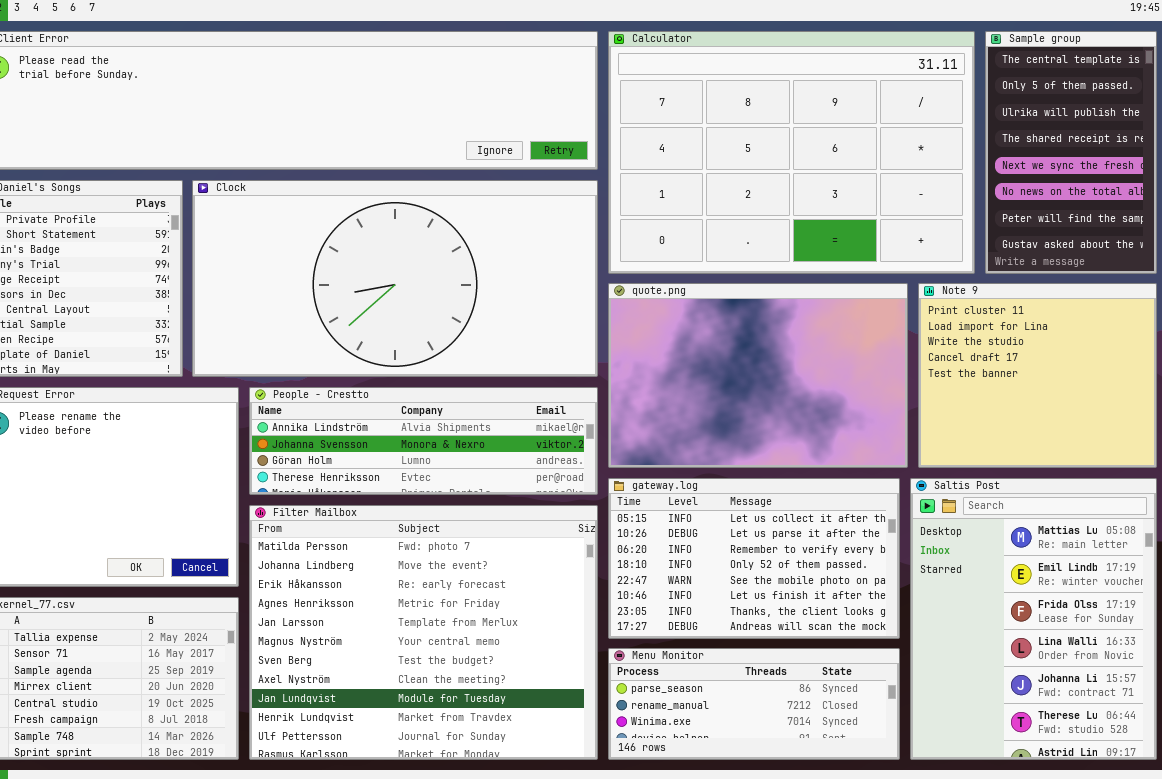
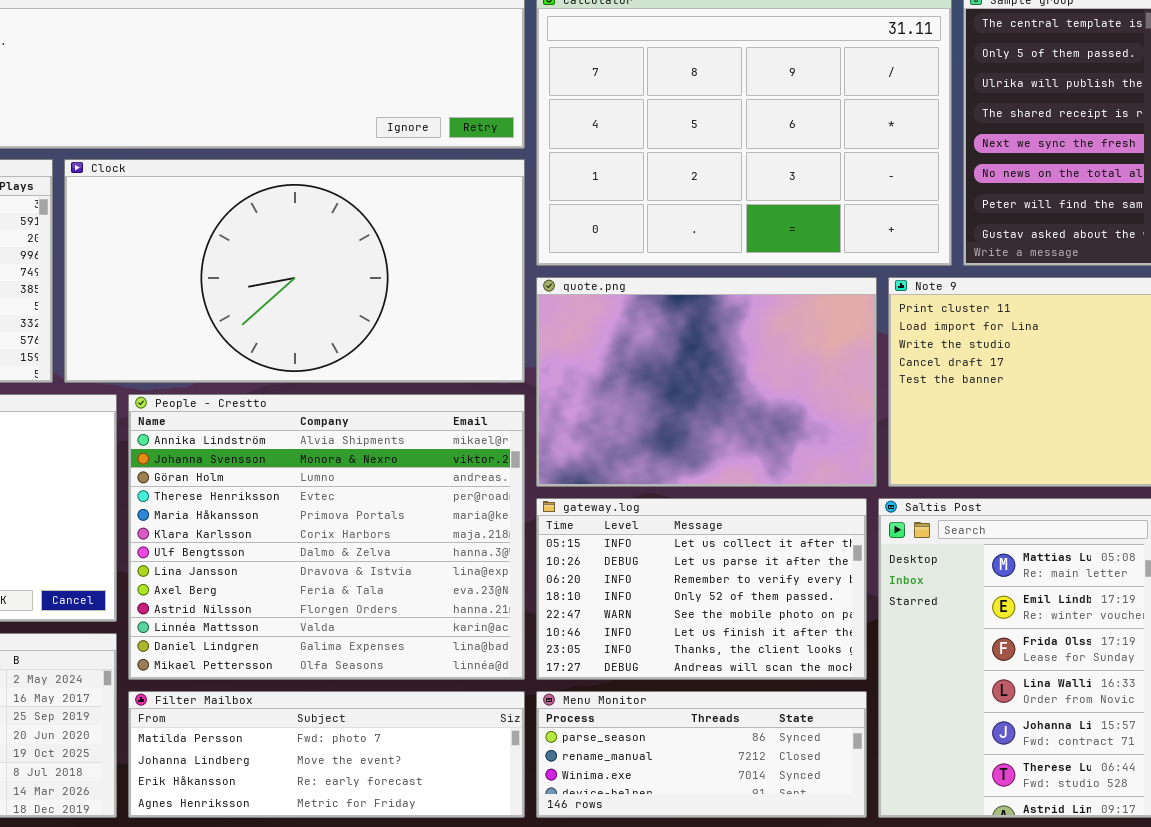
People - Crestto: [249,387,598,495] -> [128,394,525,680], resized
Filter Mailbox: [249,505,598,760] -> [128,691,525,818], resized

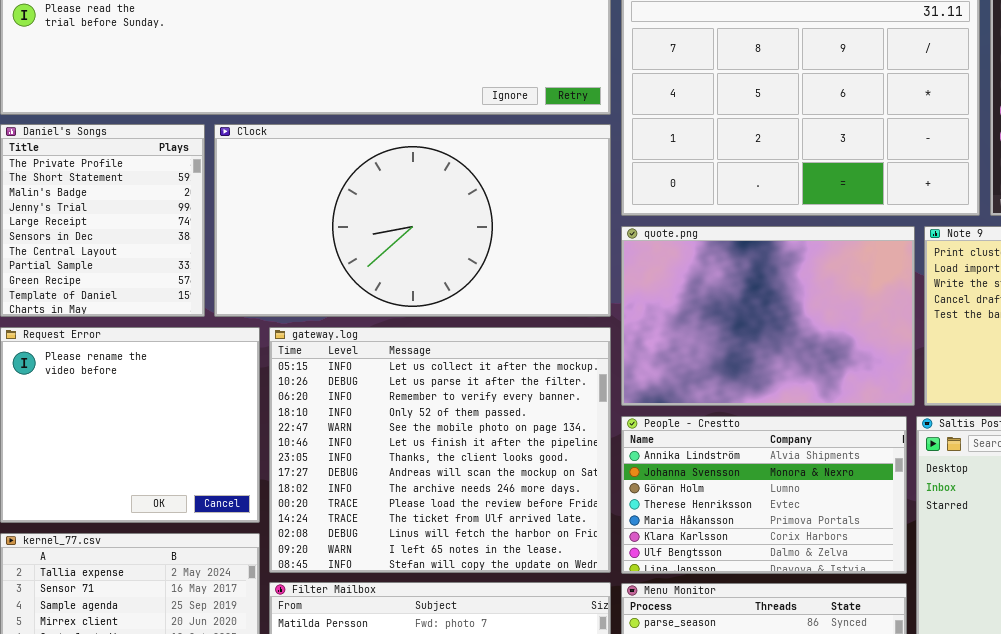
People - Crestto: [128,394,525,680] -> [621,416,907,574], moved, resized
gateway.log: [536,498,867,680] -> [269,327,611,573], moved, resized

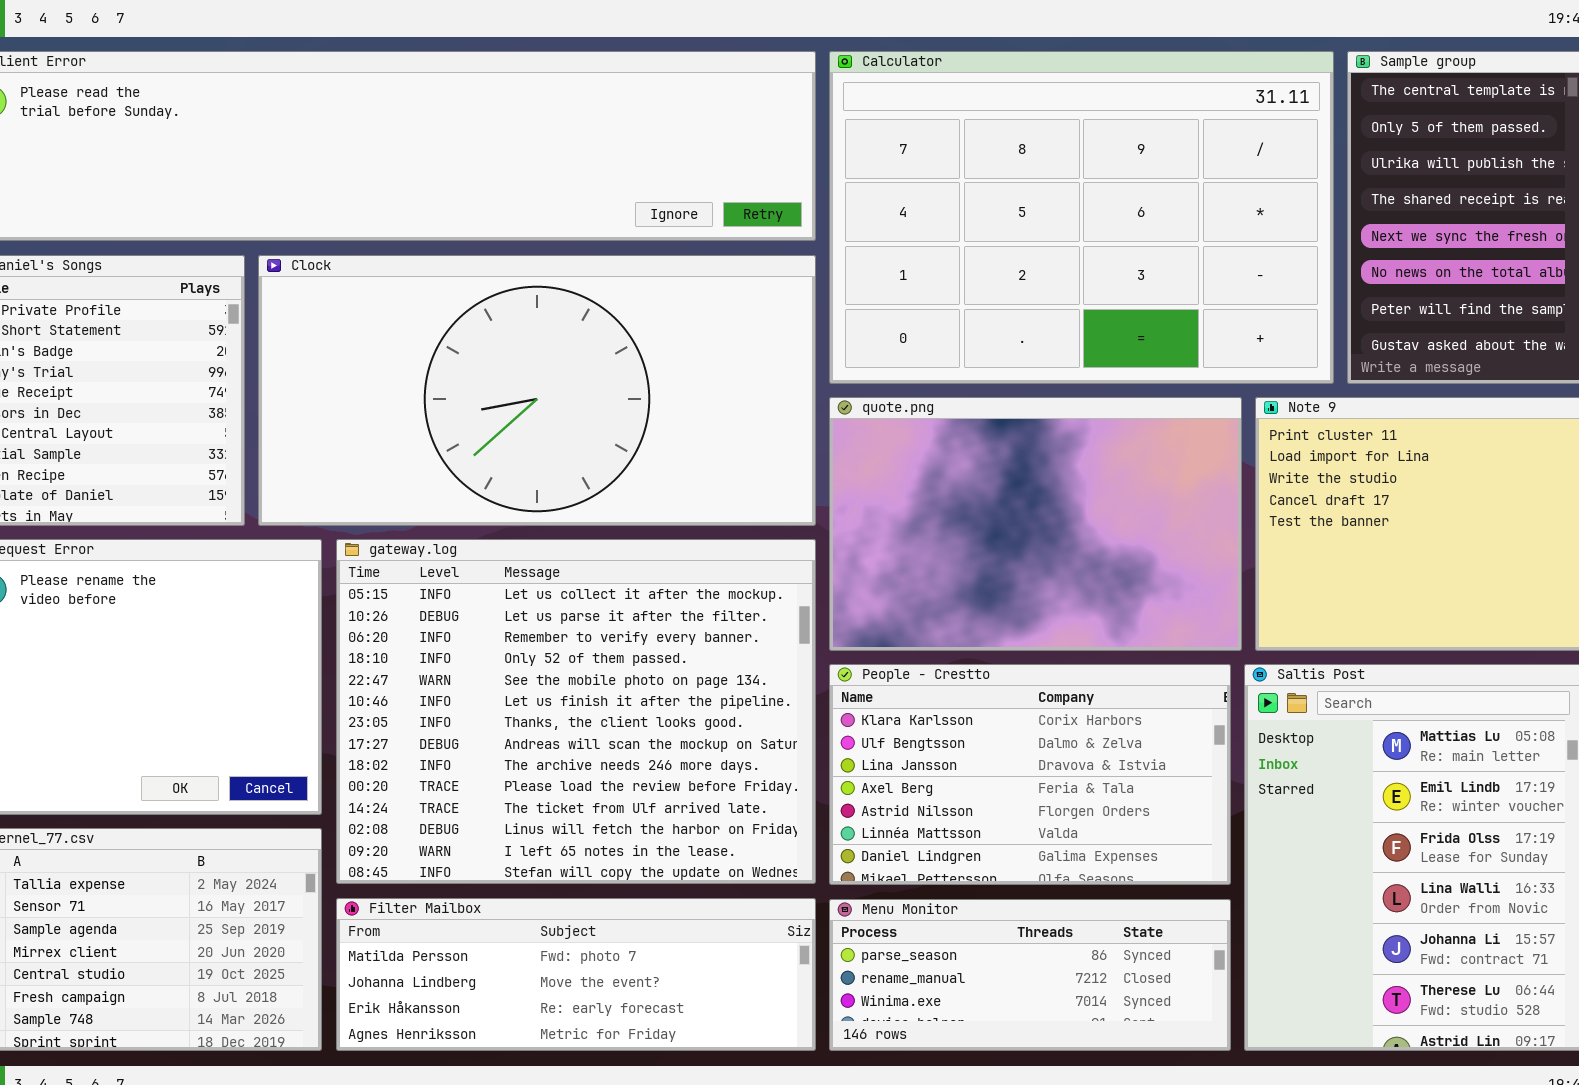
People - Crestto: [621,416,907,574] -> [829,664,1231,885], scrolled down 5 rows

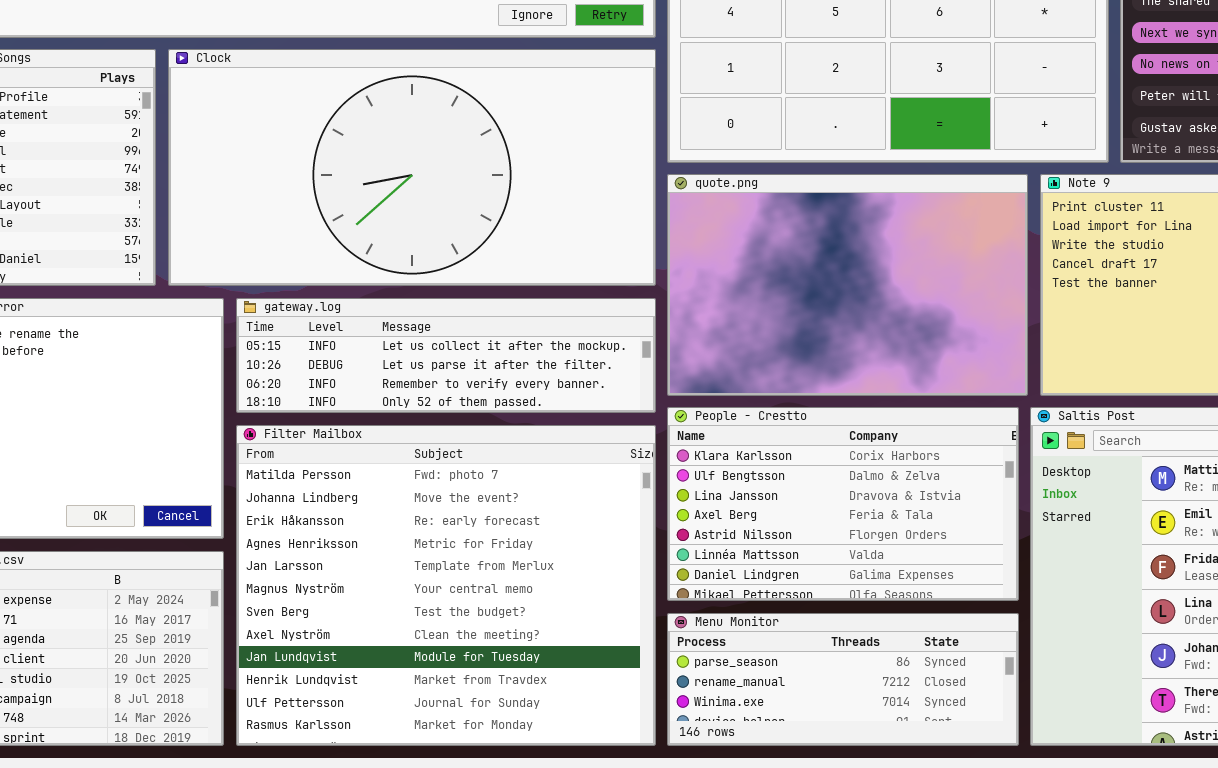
gateway.log: [336,539,816,884] -> [236,298,656,413], resized
Filter Mailbox: [336,898,816,1051] -> [236,425,656,746], resized

